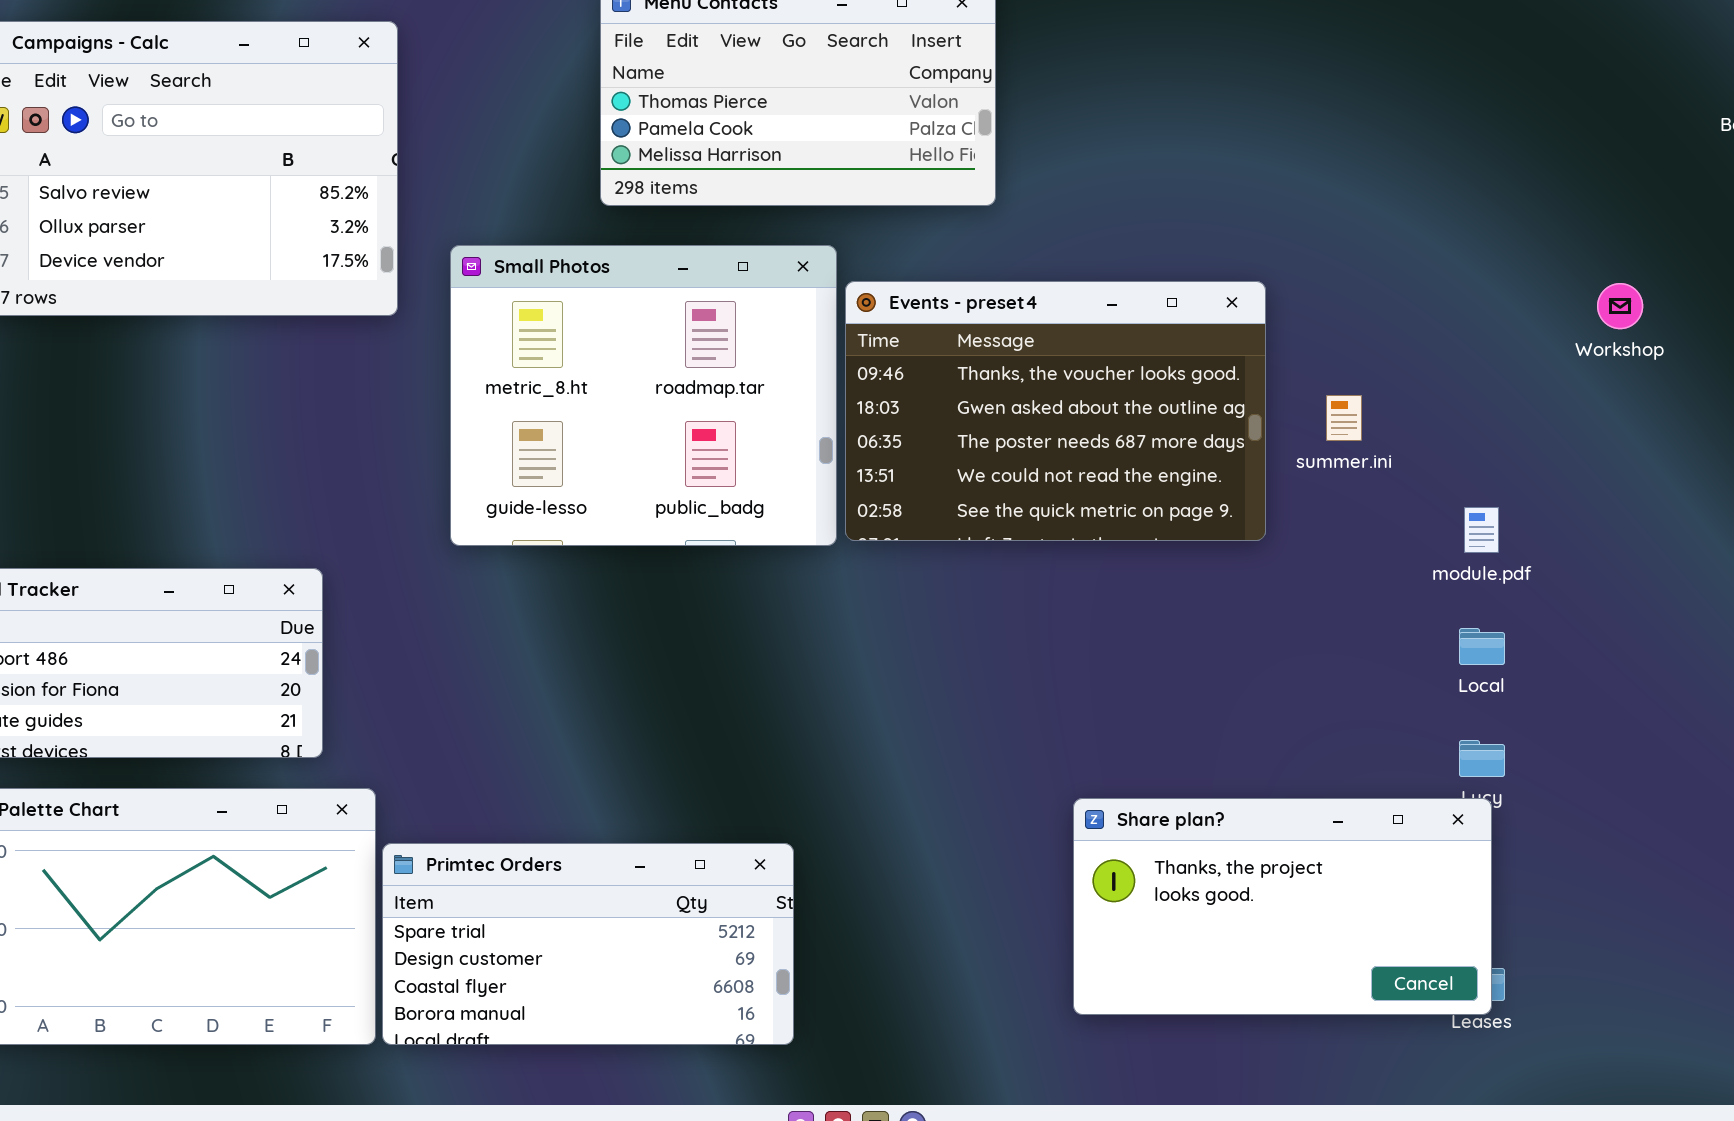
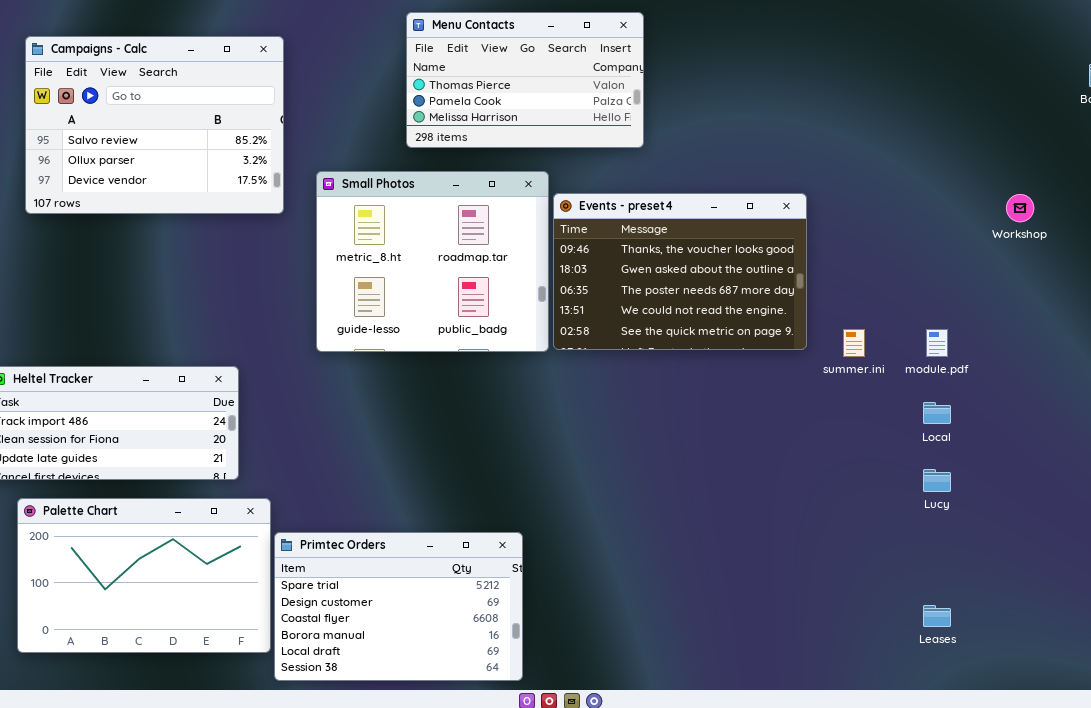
summer.ini: [1326,395,1362,441] -> [843,329,865,357], moved
Share plan?: [1073,798,1492,1015] -> none, closed
Primtec Orders: [382,843,794,1045] -> [274,532,523,681], resized

